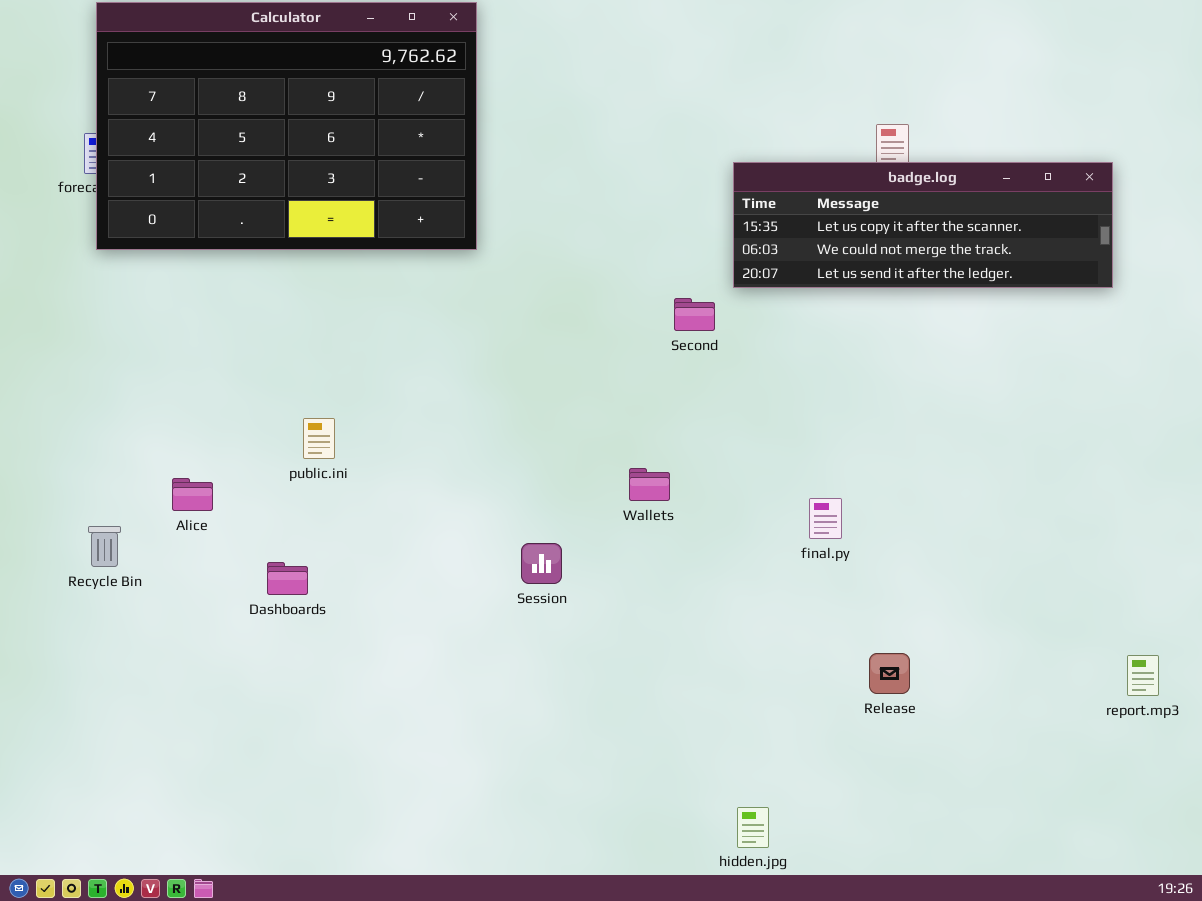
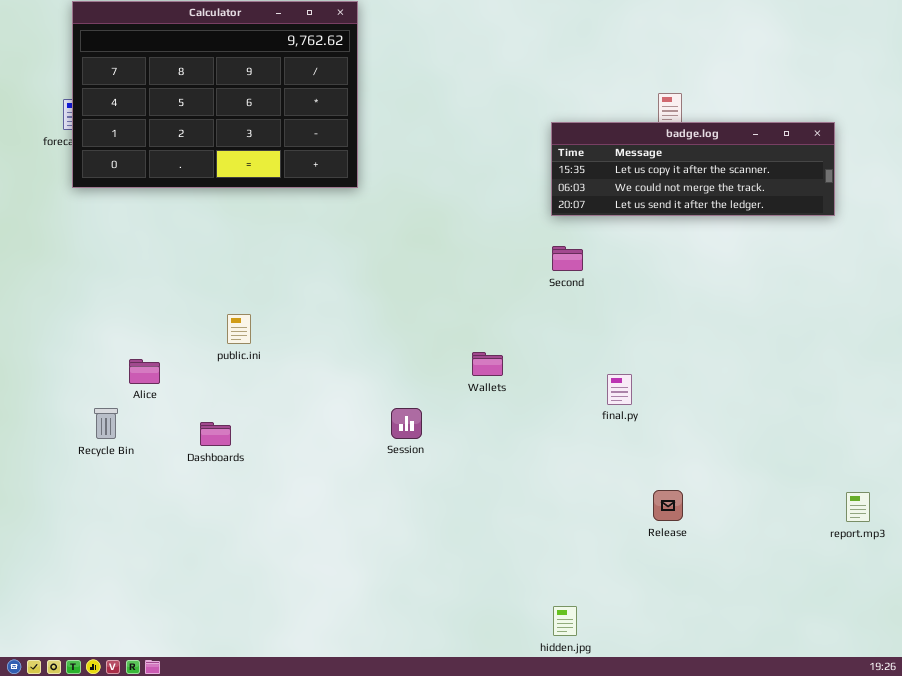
Second: [674,298,715,331] -> [552,246,583,271], moved
Recycle Bin: [88,526,121,567] -> [94,408,118,439], moved

